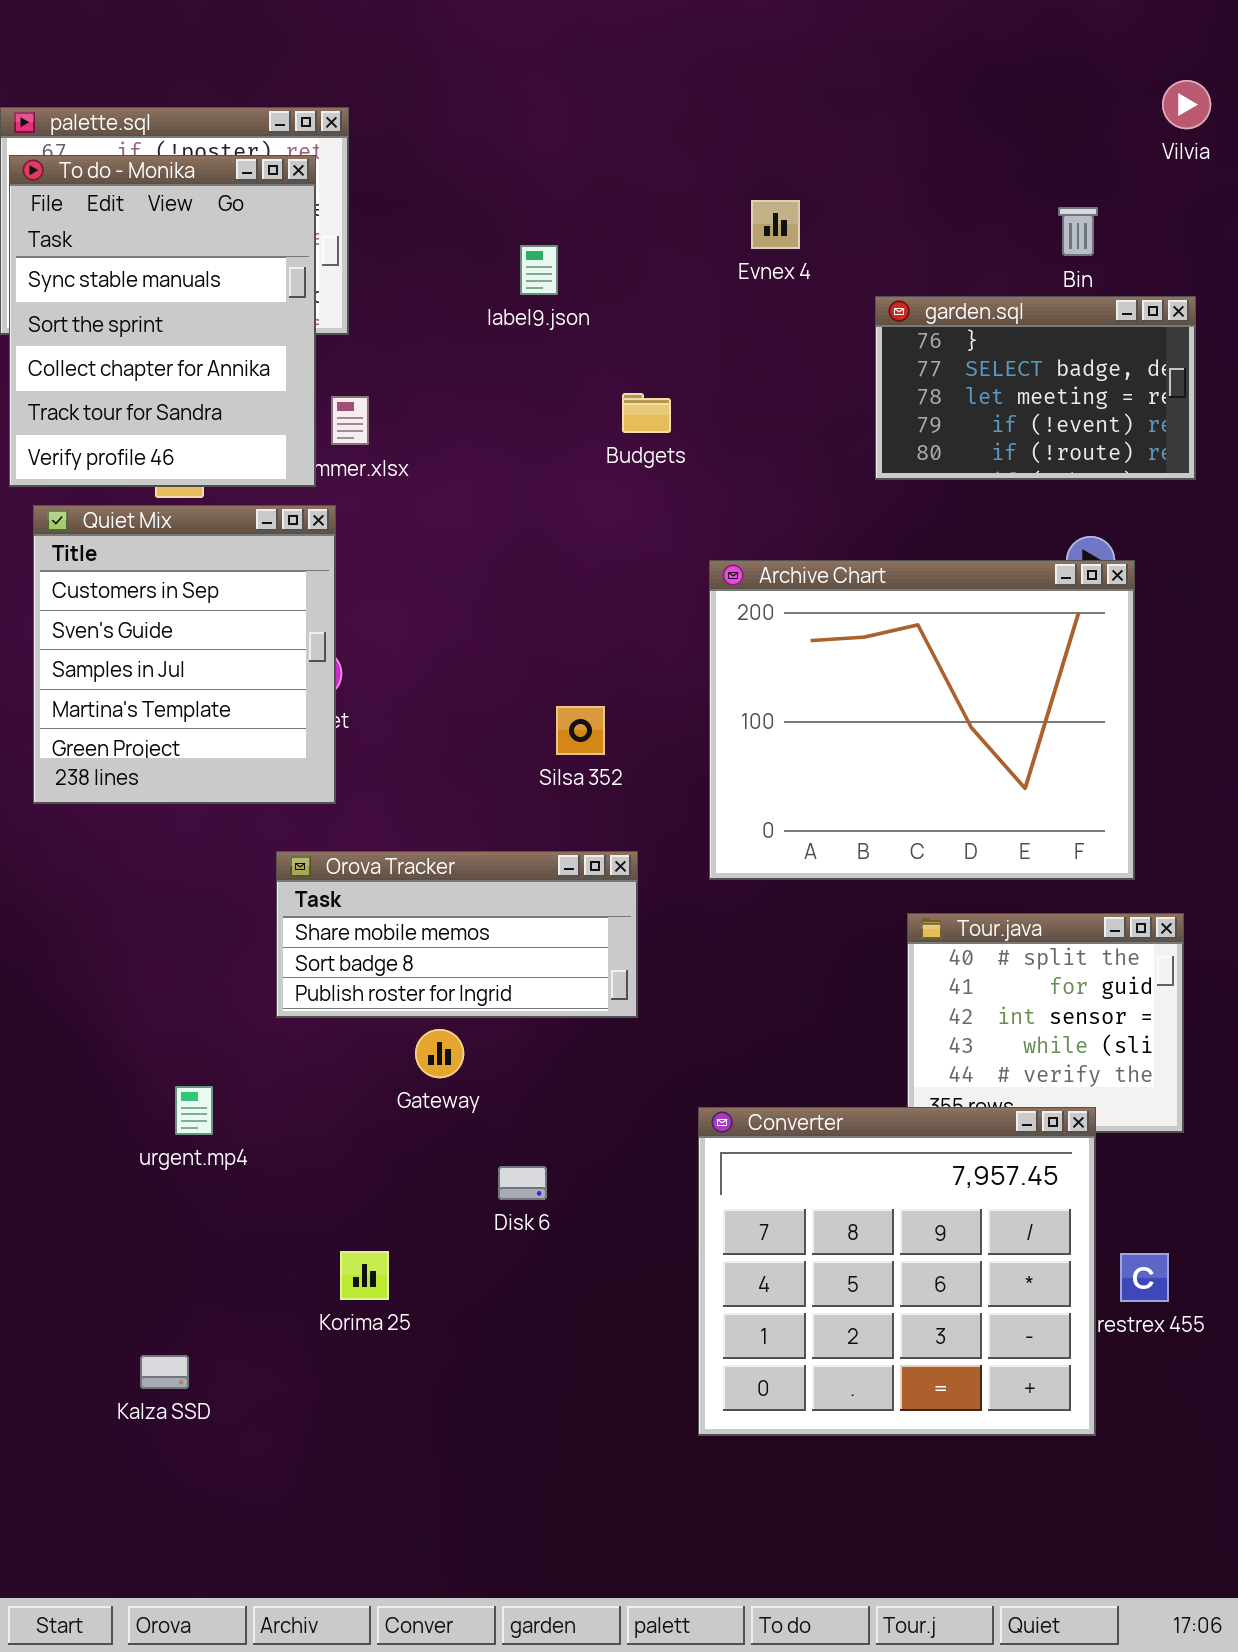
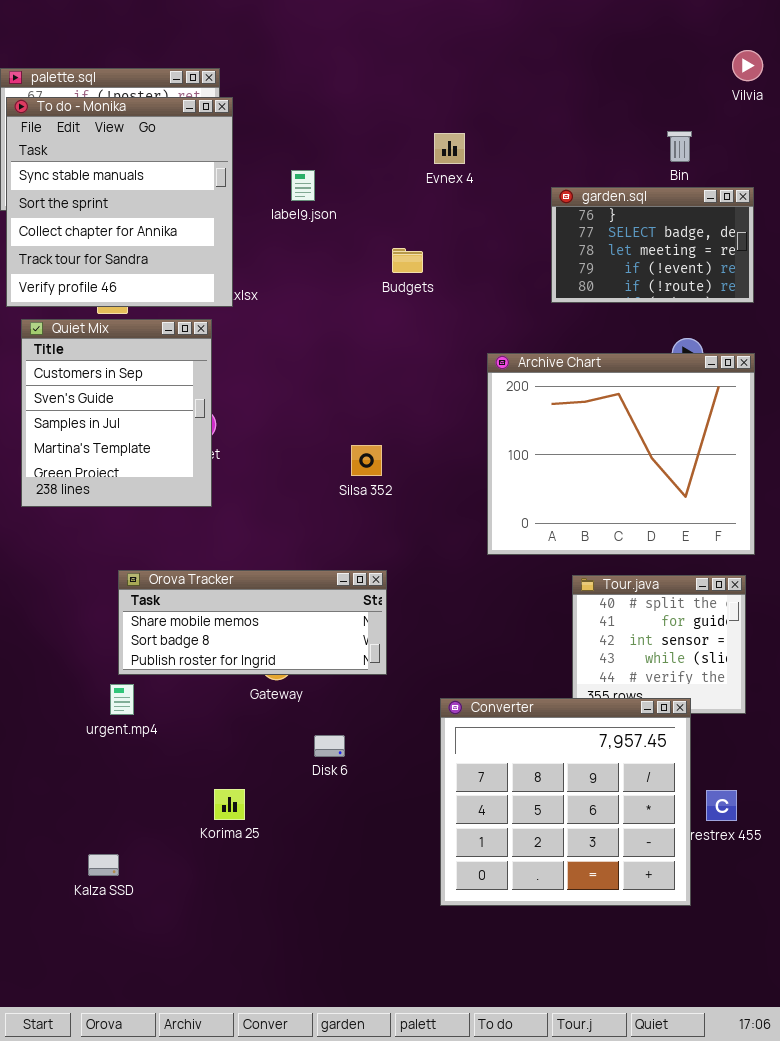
To do - Monika: [9,155,316,487] -> [6,97,233,307], resized
Evnex 4: [751,200,800,249] -> [434,133,465,164], moved
label9.json: [520,245,558,295] -> [291,170,315,201], moved
Archive Chart: [709,560,1135,880] -> [487,353,755,555], moved
Orova Tracker: [276,851,638,1018] -> [118,570,387,675], moved, resized

